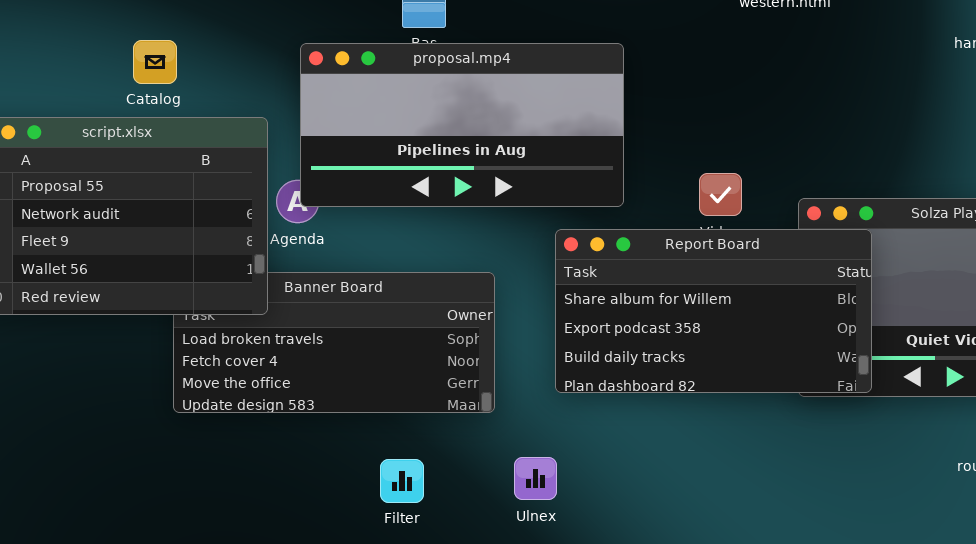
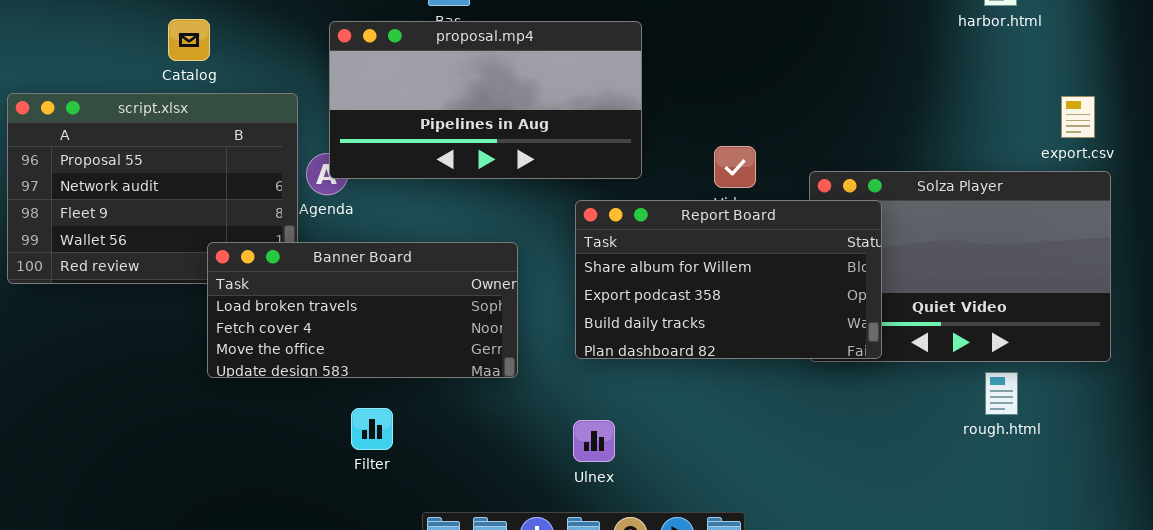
Banner Board: [173,272,495,413] -> [207,242,518,378], raised
Ulnex: [514,457,557,500] -> [573,420,615,462], moved
Filter: [380,459,424,503] -> [351,408,393,450], moved

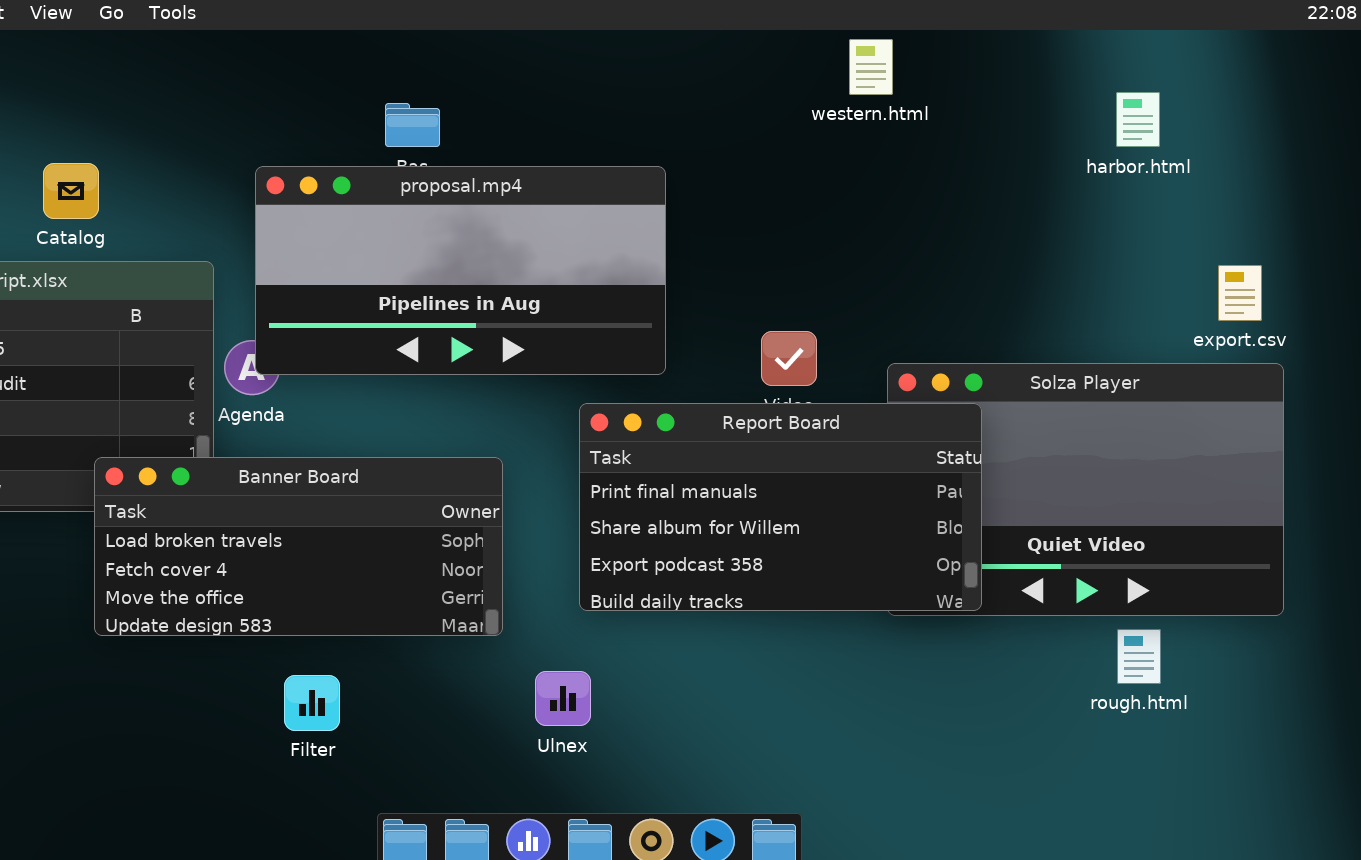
Report Board: [575,200,882,359] -> [579,403,982,611], scrolled up 1 row
Ulnex: [573,420,615,462] -> [535,671,591,726], moved

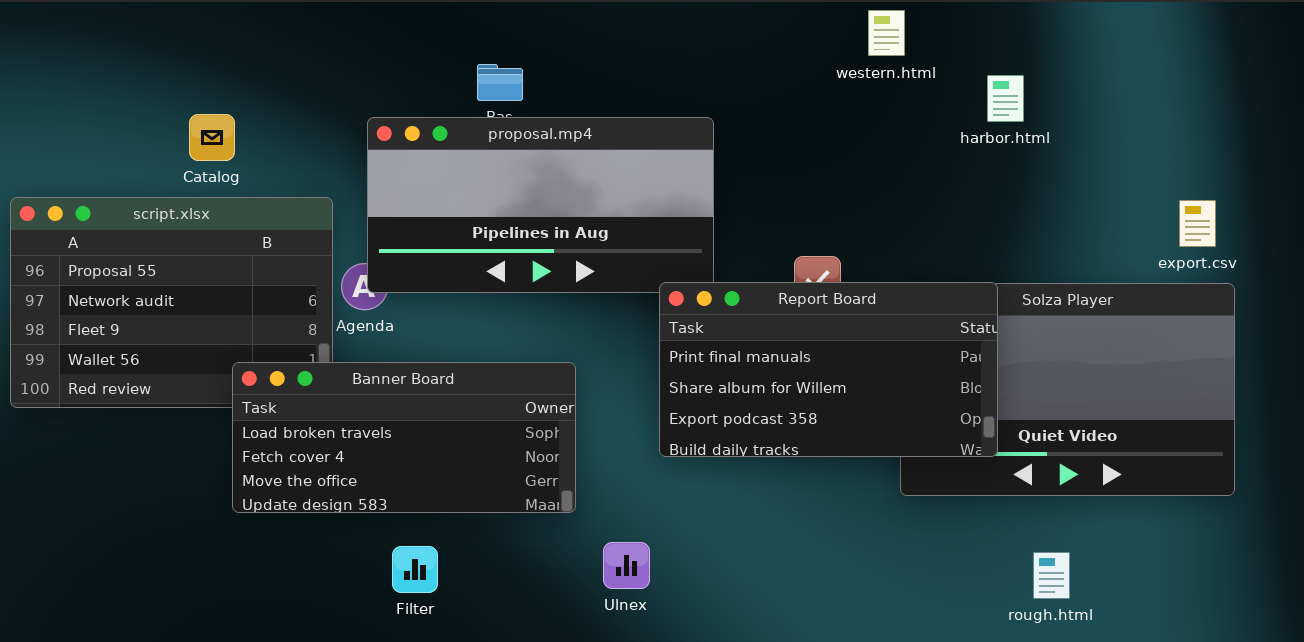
harbor.html: [1116,92,1160,147] -> [987,75,1024,122], moved
Report Board: [579,403,982,611] -> [659,282,998,457], moved
rough.html: [1117,629,1161,684] -> [1033,552,1070,599], moved

